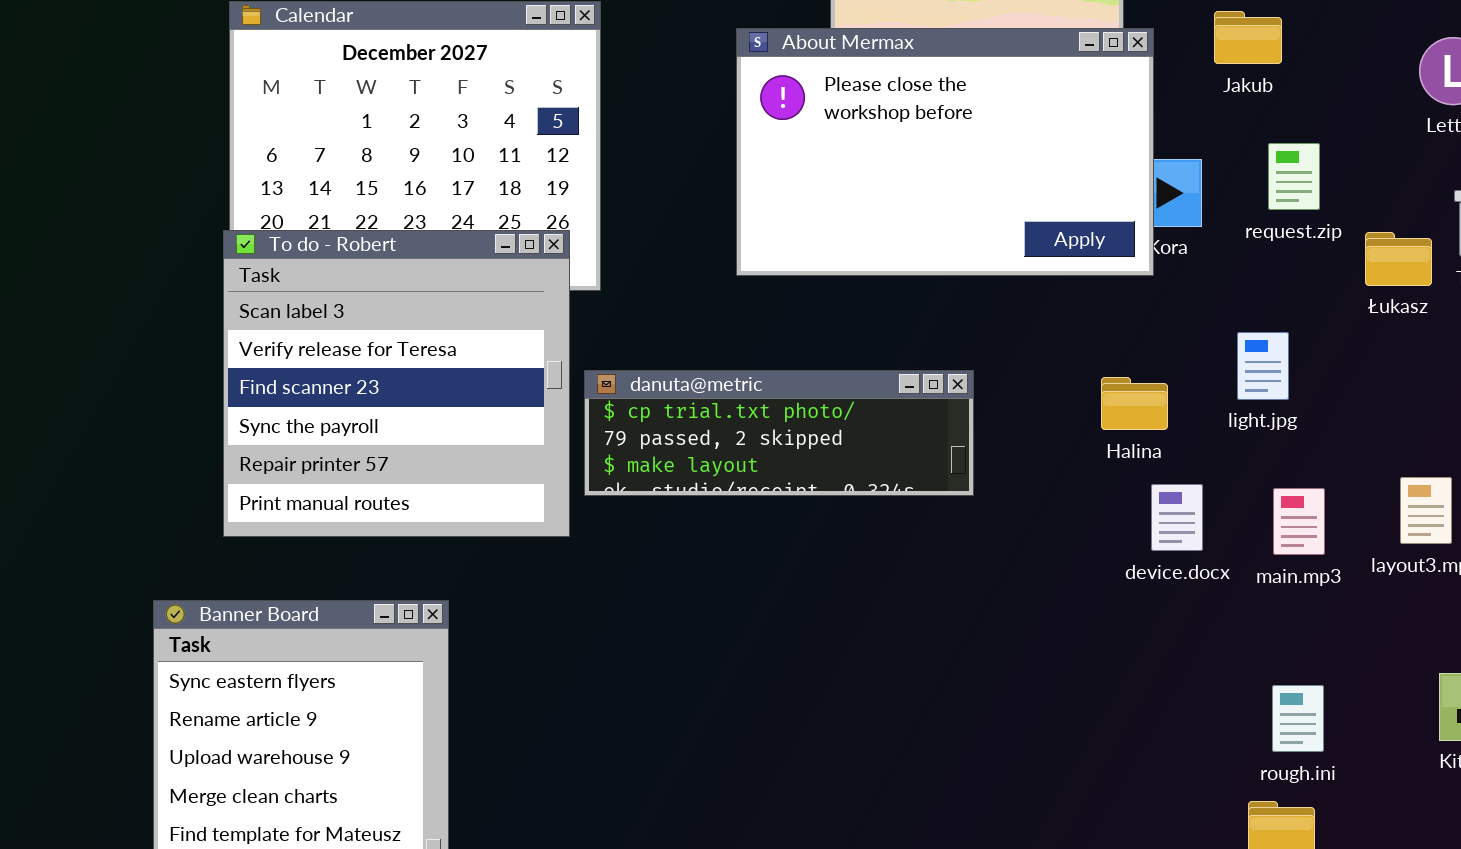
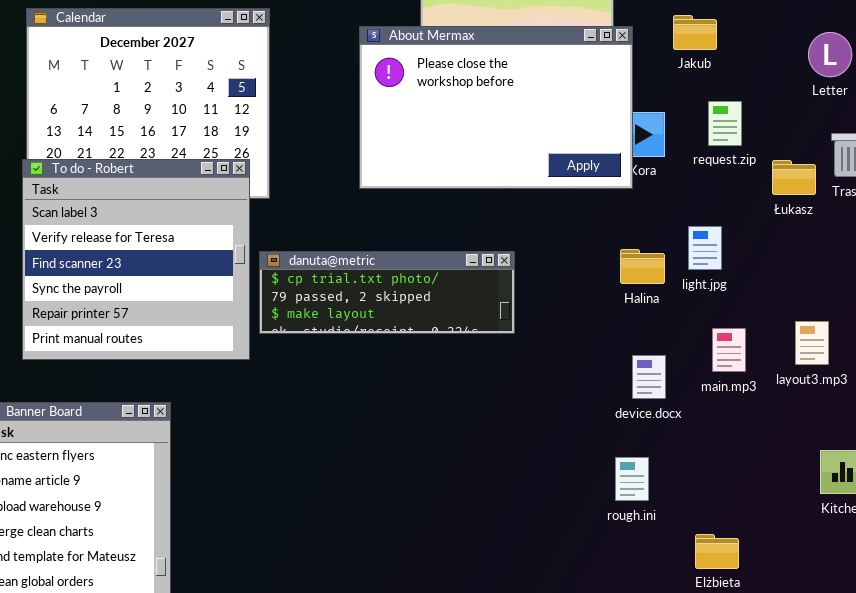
Halina: [1101,377,1168,430] -> [620,249,665,284], moved
device.docx: [1151,484,1203,551] -> [632,355,666,399], moved
rough.ini: [1272,685,1324,752] -> [615,457,649,501], moved

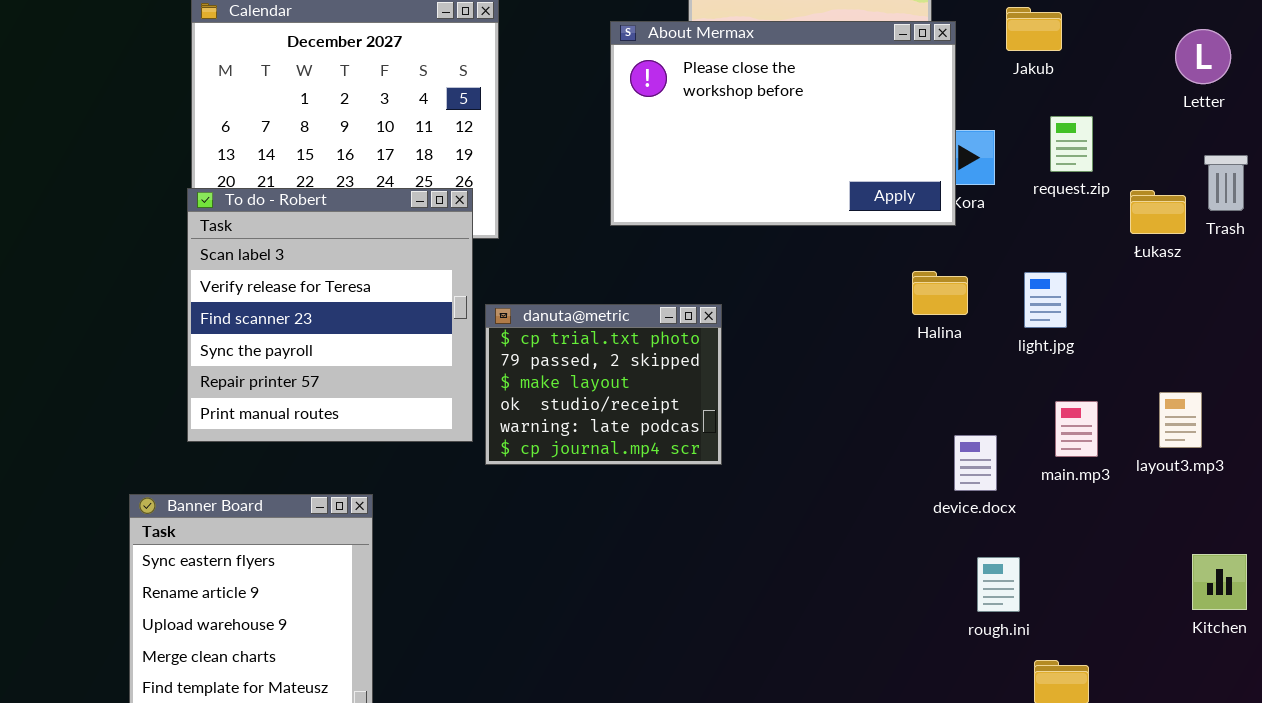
Halina: [620,249,665,284] -> [912,271,968,315], moved
danuta@metric: [259,251,515,334] -> [485,304,722,465], resized
rough.ini: [615,457,649,501] -> [977,557,1020,612], moved

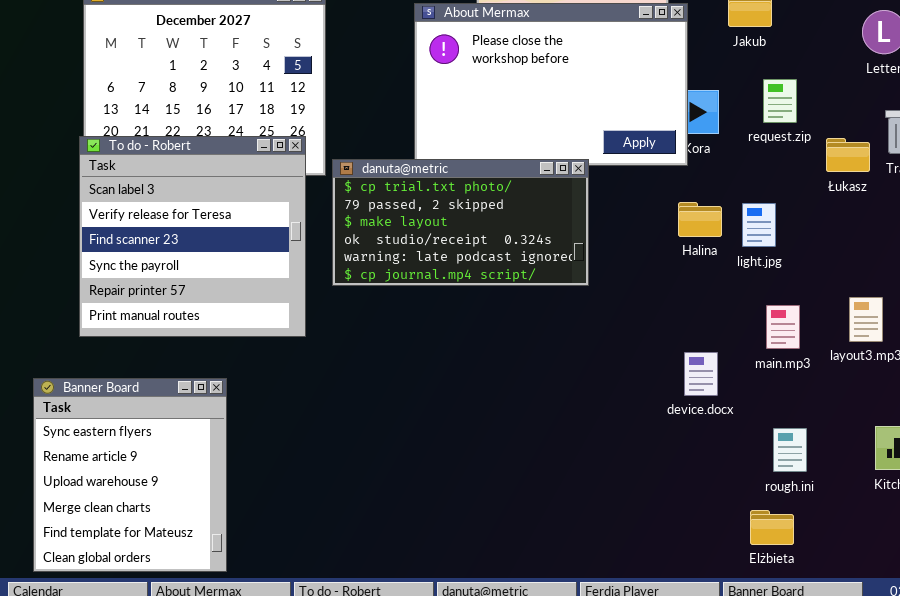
Halina: [912,271,968,315] -> [678,202,722,237], moved
danuta@metric: [485,304,722,465] -> [332,159,589,286], moved, resized
device.docx: [954,435,997,491] -> [684,352,718,396], moved
rough.ini: [977,557,1020,612] -> [773,428,807,472], moved

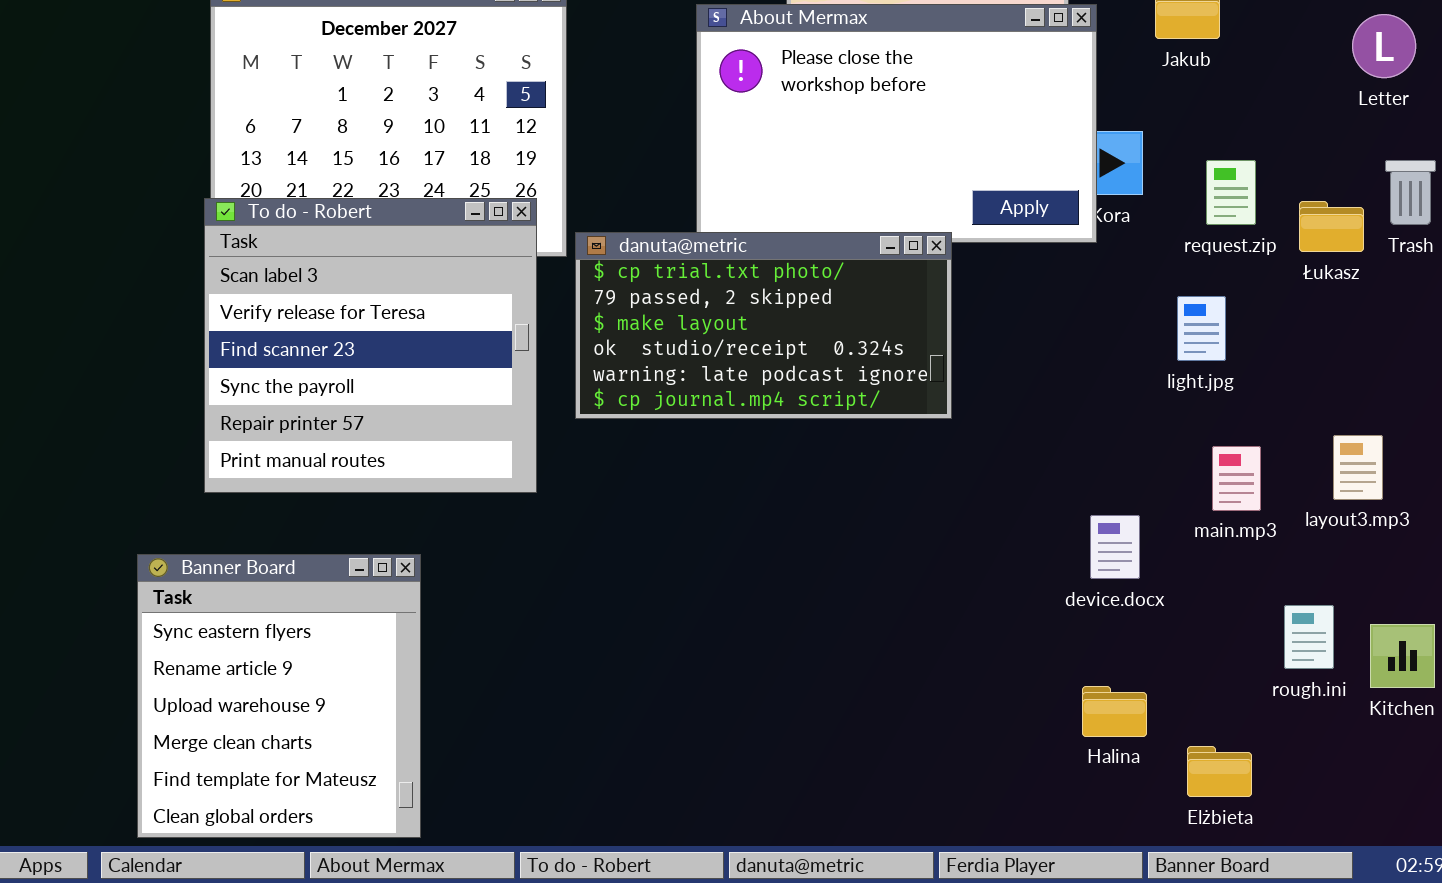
request.zip: [763,79,797,123] -> [1206,160,1256,225], moved
Halina: [678,202,722,237] -> [1082,686,1147,737], moved
rough.ini: [773,428,807,472] -> [1284,605,1334,669], moved

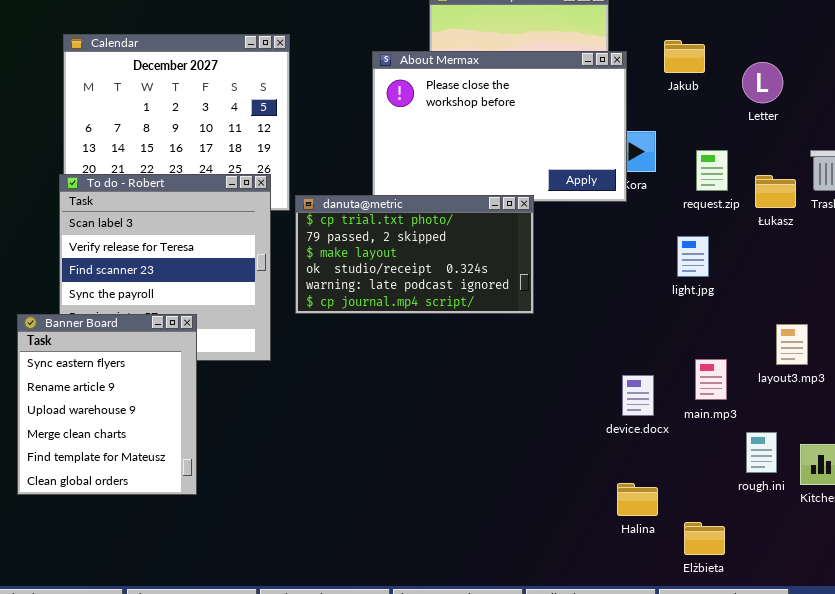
Letter: [1352,14,1416,78] -> [742,62,783,103], moved
main.mp3: [1212,446,1261,511] -> [695,359,727,400], moved
Banner Board: [137,554,421,838] -> [17,314,197,495], moved

